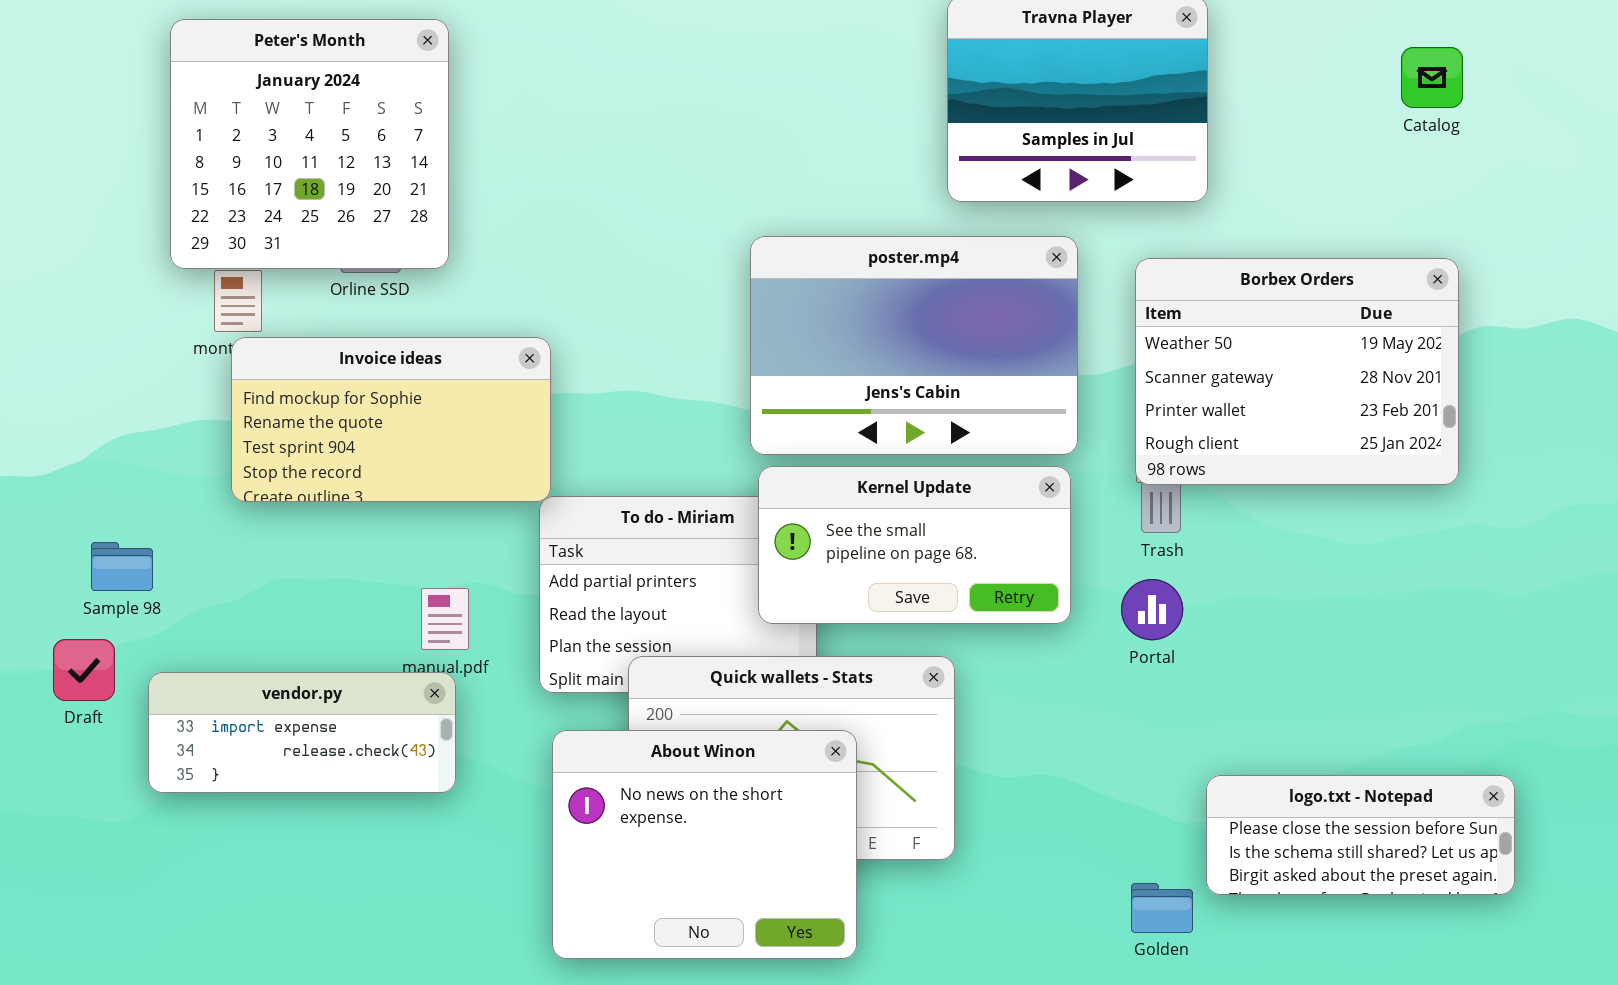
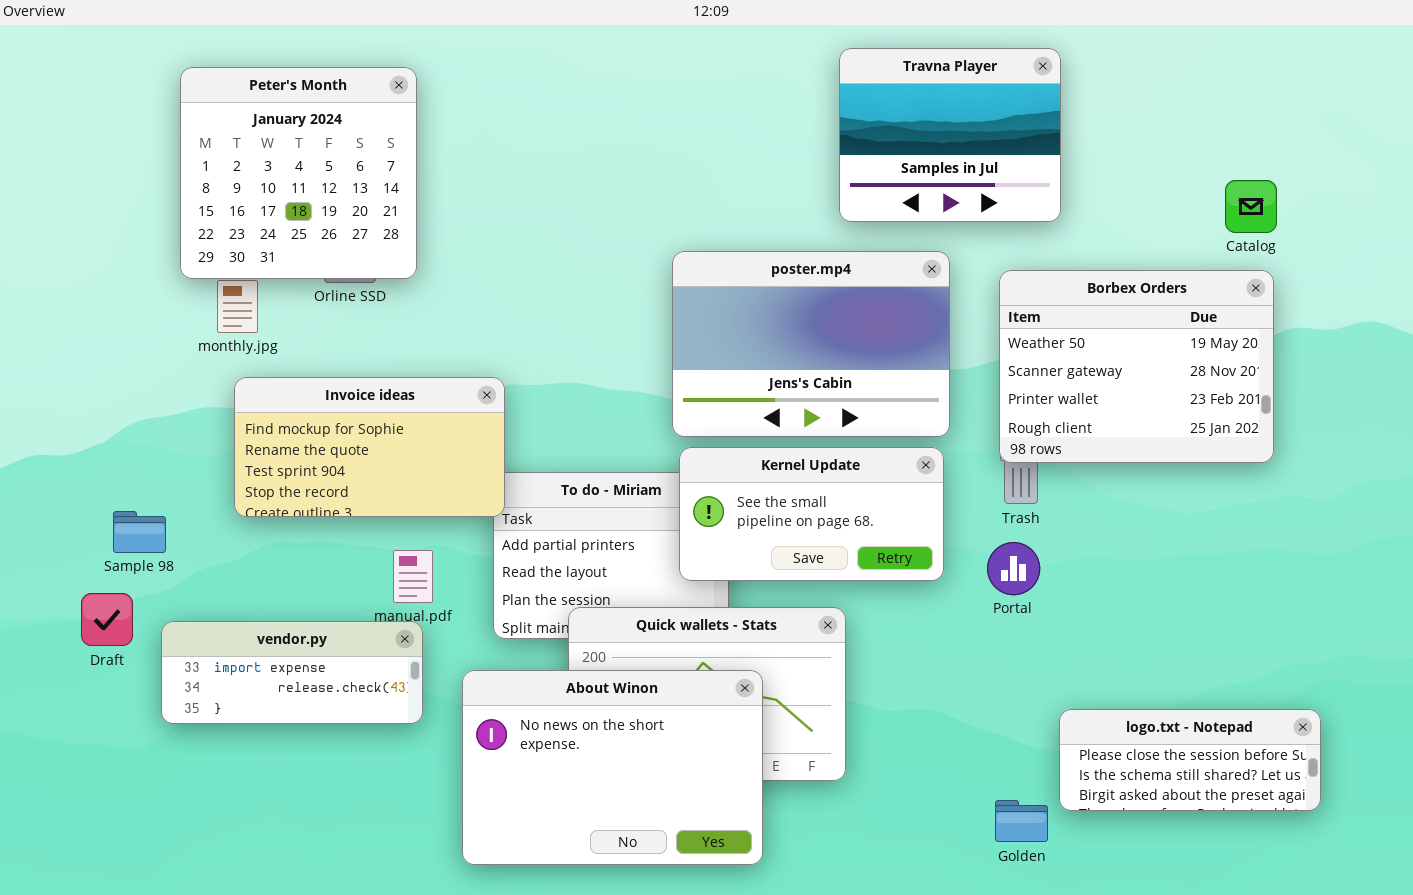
Catalog: [1401,47,1463,108] -> [1225,180,1277,233], moved
Invoice ideas: [231,337,551,502] -> [234,377,505,517], moved
About Winon: [552,730,857,959] -> [462,670,763,865], resized

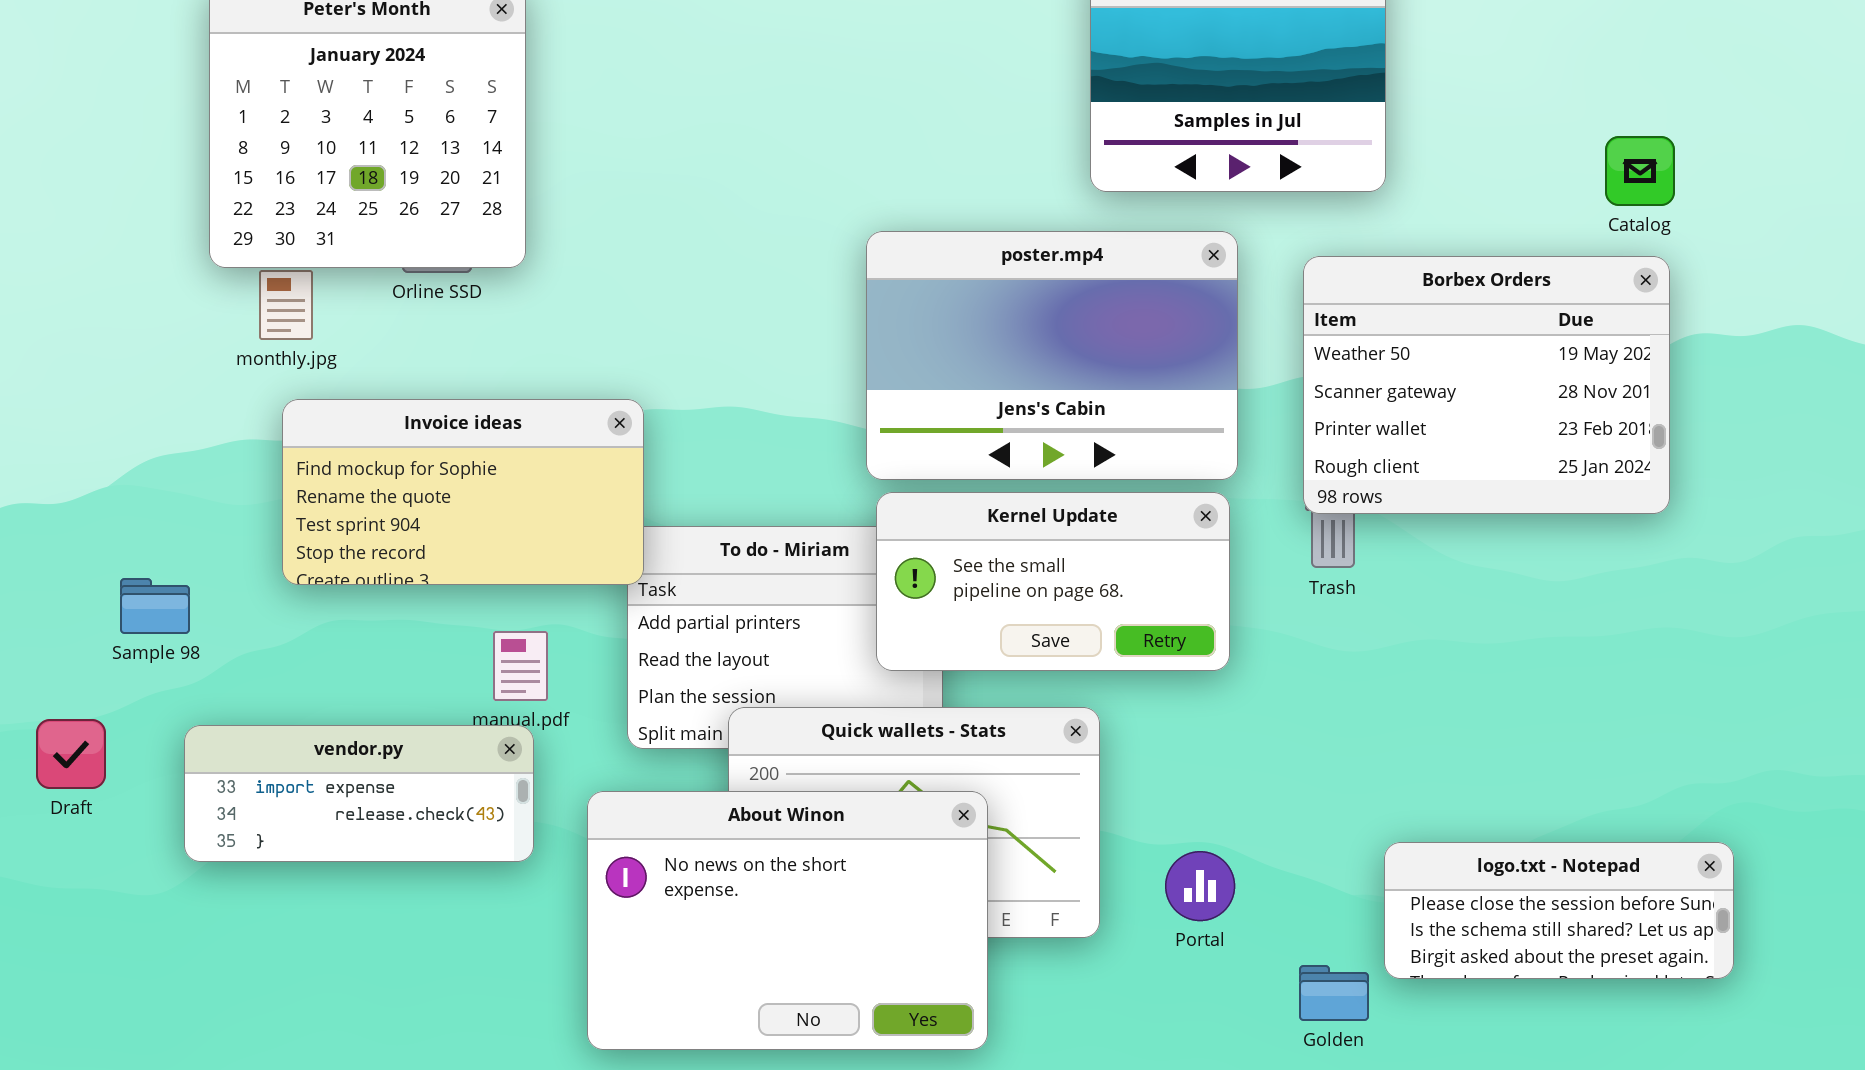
Portal: [987,542,1040,595] -> [1165,851,1235,921], moved
Draft: [81,593,133,646] -> [36,719,106,789], moved

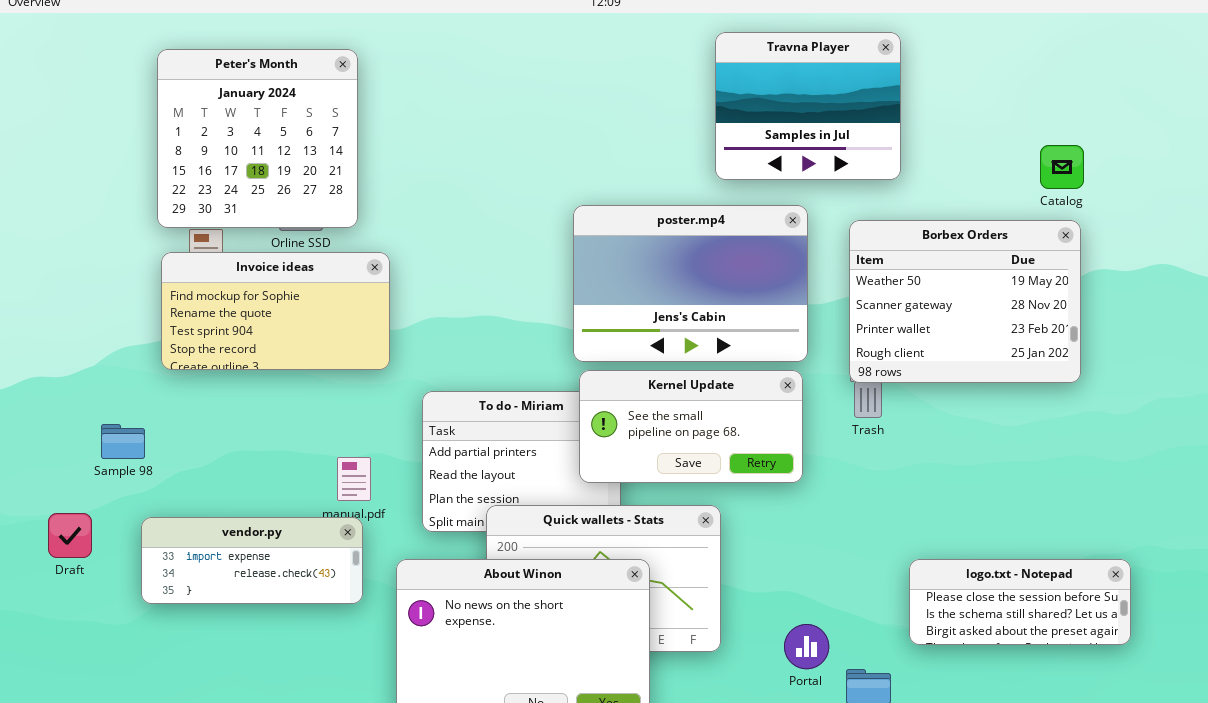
Invoice ideas: [282,399,644,585] -> [161,252,390,370], moved
logo.txt - Notepad: [1384,842,1734,979] -> [909,559,1131,645], moved
Portal: [1165,851,1235,921] -> [784,624,829,669], moved

